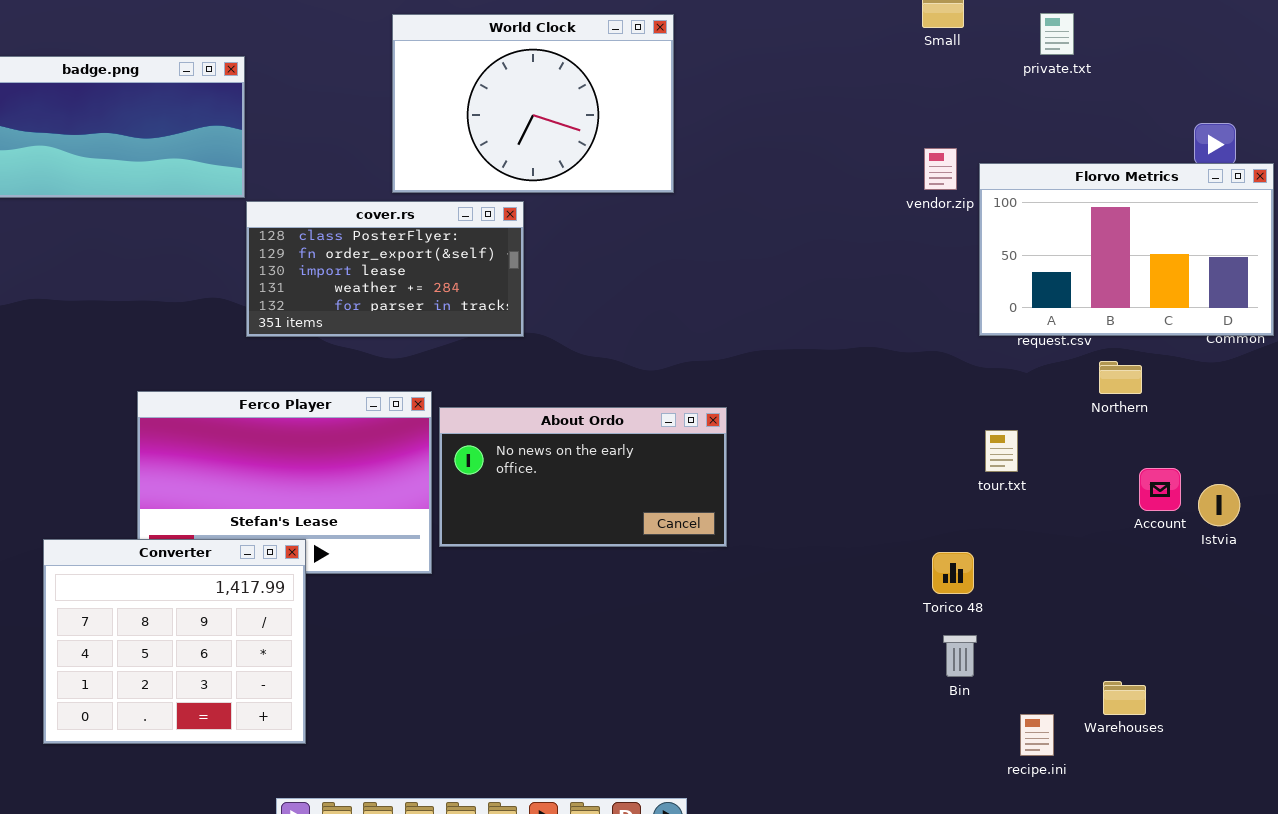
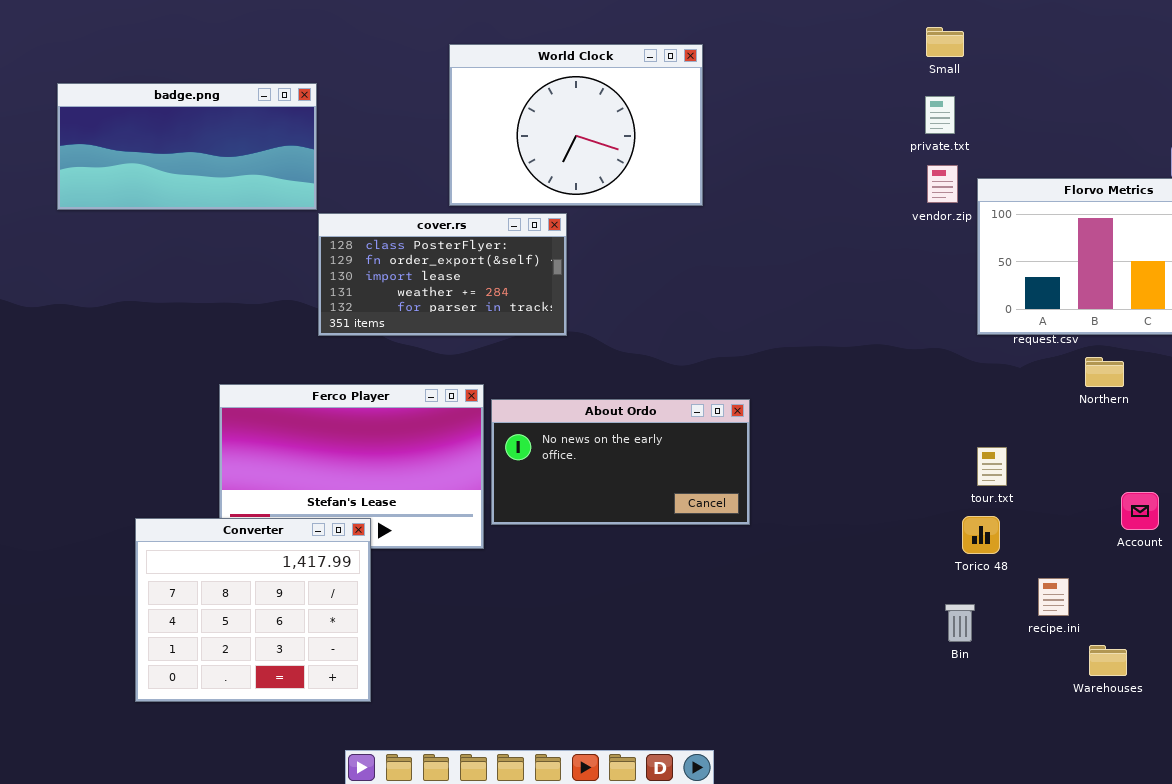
private.txt: [1040,13,1074,55] -> [925,96,955,134], moved
tour.txt: [985,430,1018,472] -> [977,447,1007,486], moved
Account: [1139,468,1181,511] -> [1121,492,1159,530], moved
Torico 48: [932,552,974,594] -> [962,516,1000,554], moved
recipe.ini: [1020,714,1054,756] -> [1038,578,1069,616], moved

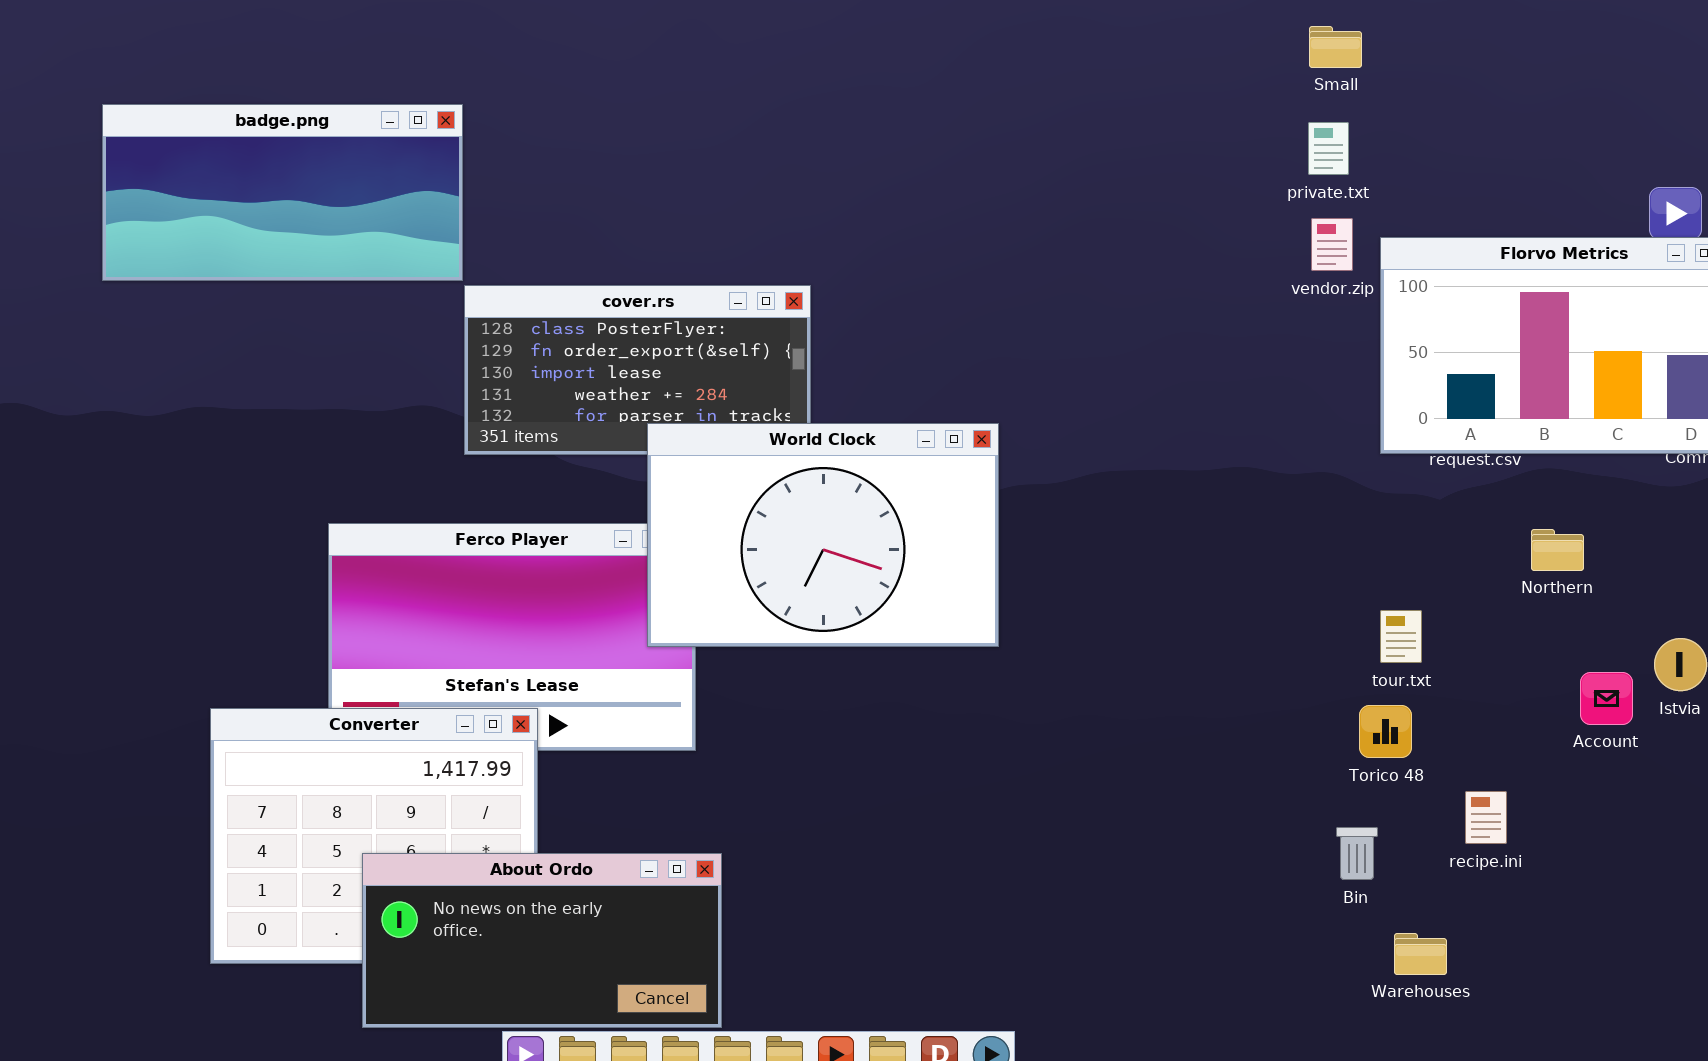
World Clock: [449,44,703,206] -> [647,423,999,647], moved
Northern: [1085,357,1124,387] -> [1531,529,1584,571], moved
About Ordo: [491,399,750,525] -> [362,853,722,1028], moved
Warehouses: [1089,645,1127,676] -> [1394,933,1447,975], moved

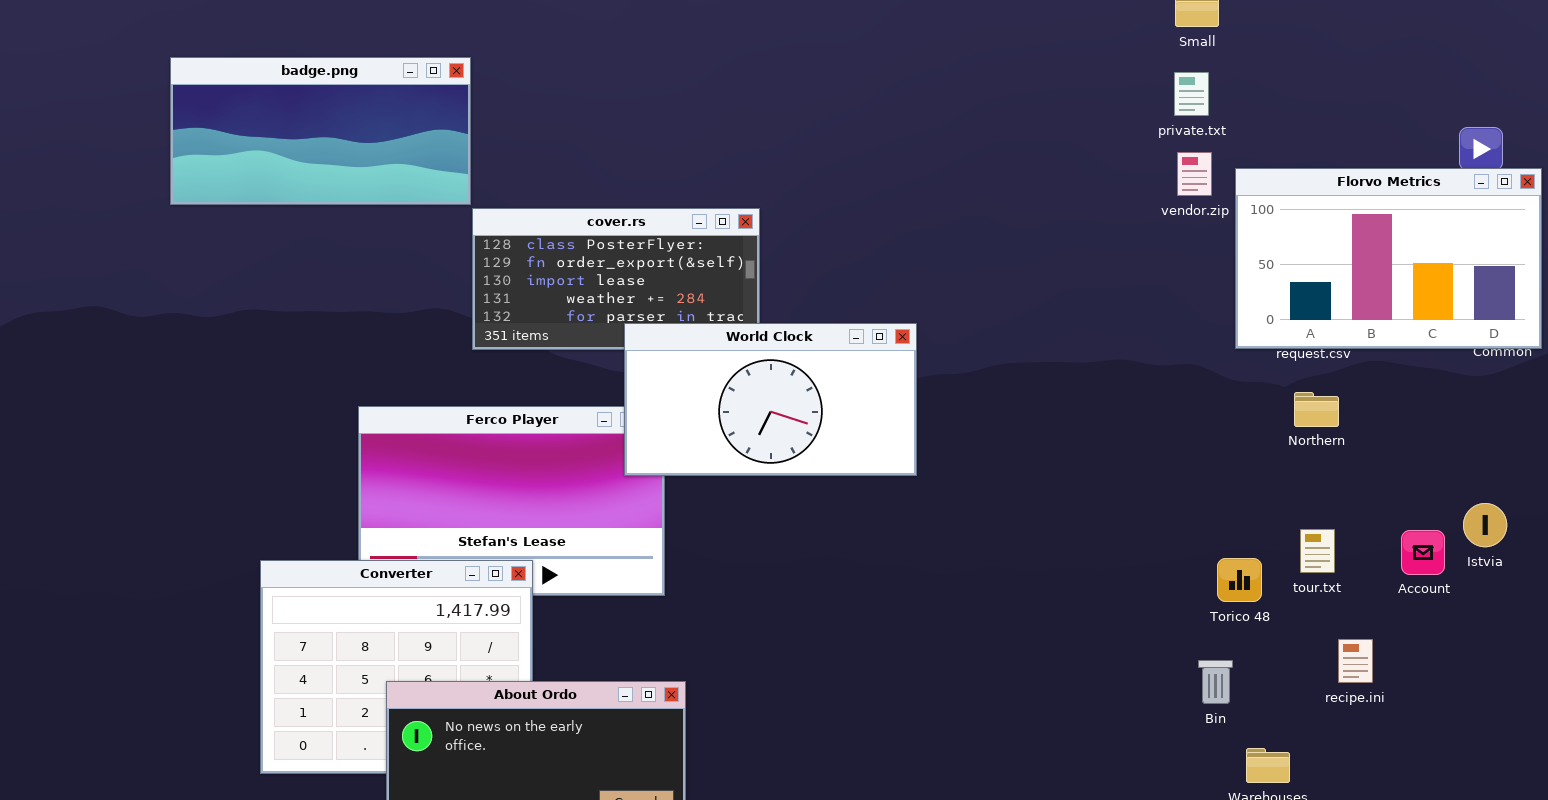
World Clock: [647,423,999,647] -> [624,323,917,476], resized
Northern: [1531,529,1584,571] -> [1294,392,1339,427], moved
tour.txt: [1380,610,1422,663] -> [1300,529,1335,573], moved
recipe.ini: [1465,791,1507,844] -> [1338,639,1373,683], moved

